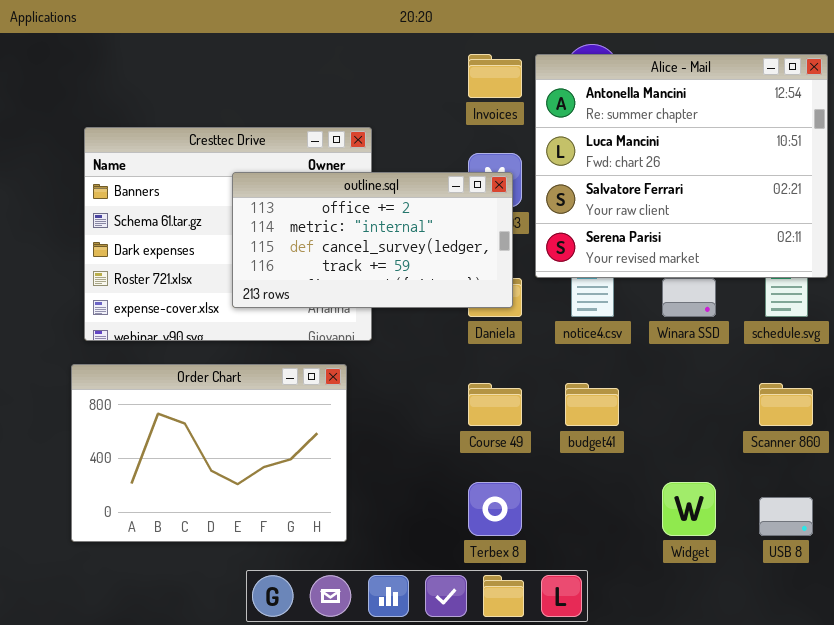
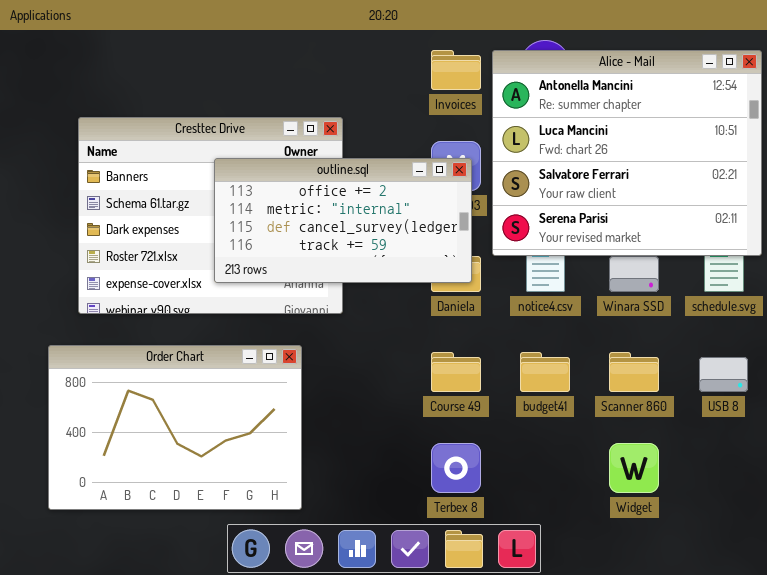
Order Chart: [71,364,347,542] -> [48,345,302,510], moved
Scanner 860: [759,383,813,426] -> [609,352,659,392], moved
USB 8: [759,497,813,536] -> [699,357,748,392], moved

